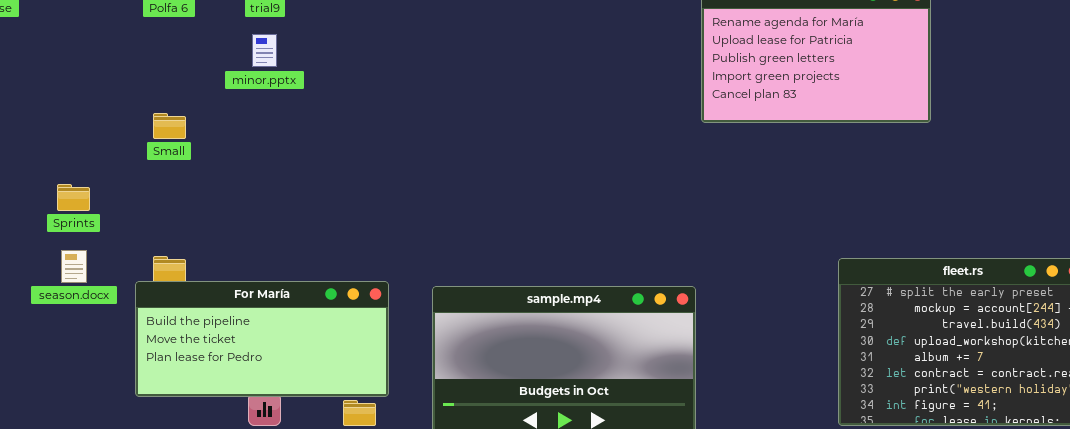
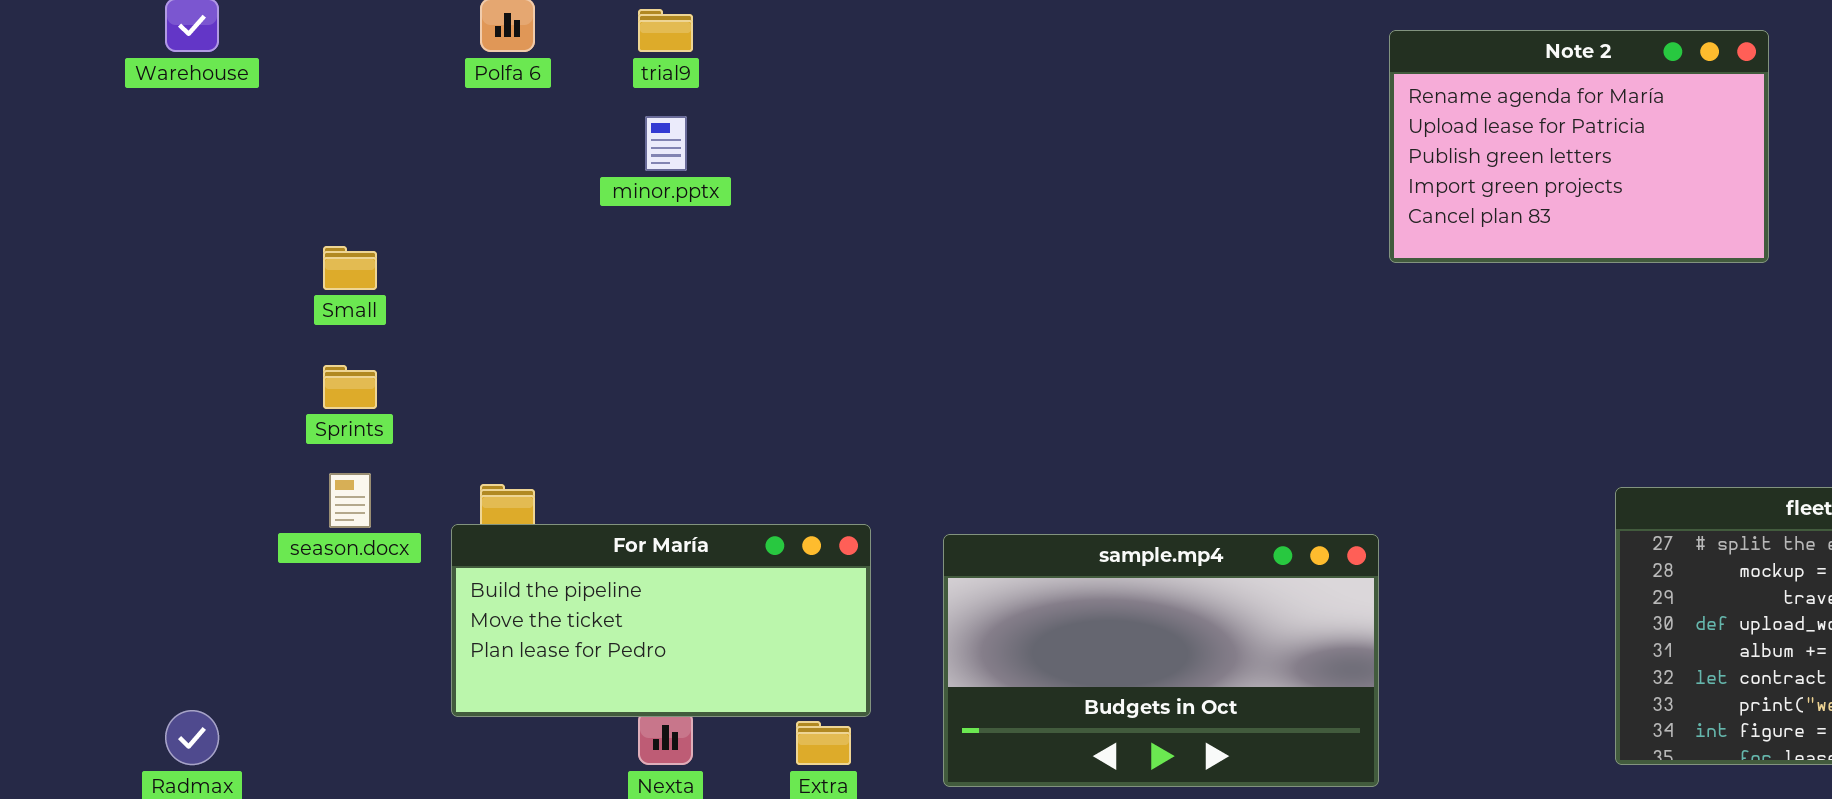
Small: [153,113,186,139] -> [323,246,377,290], moved

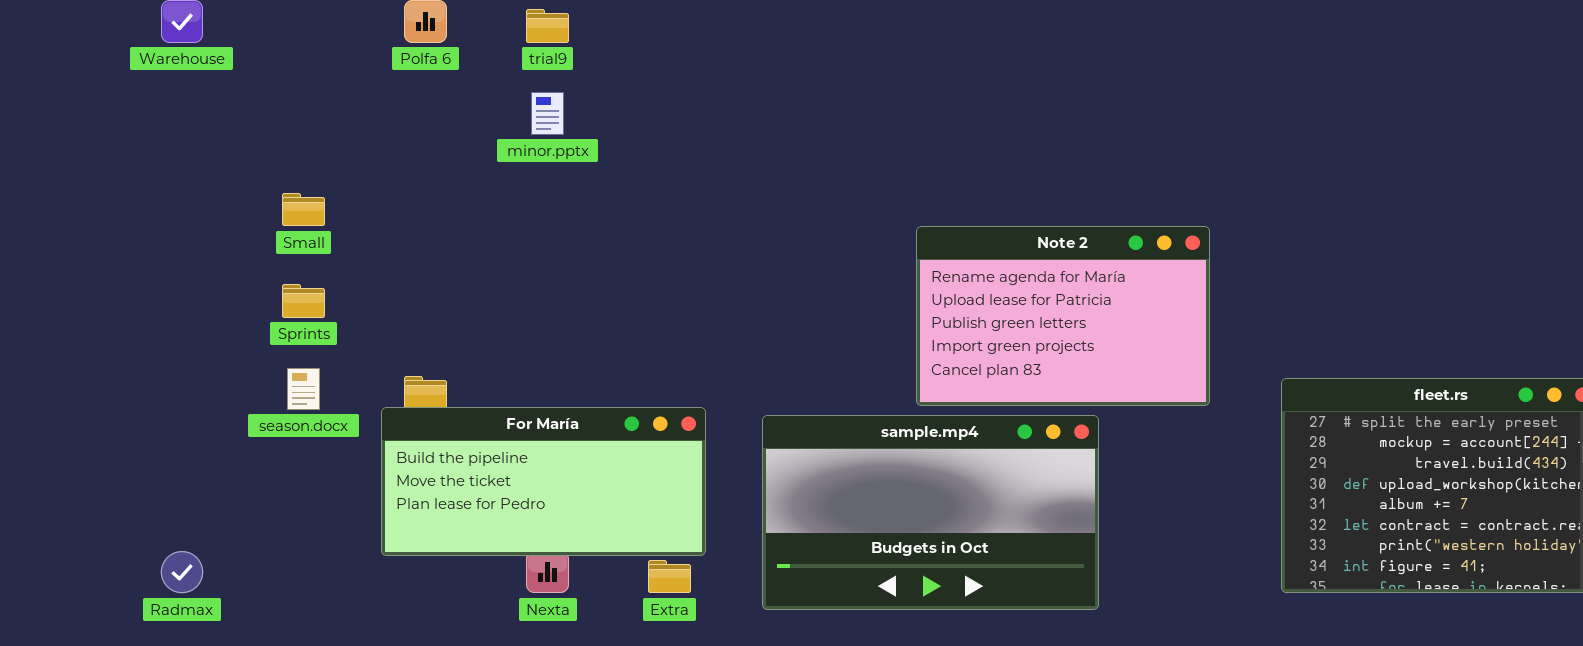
Note 2: [1389,30,1769,263] -> [916,226,1210,406], moved

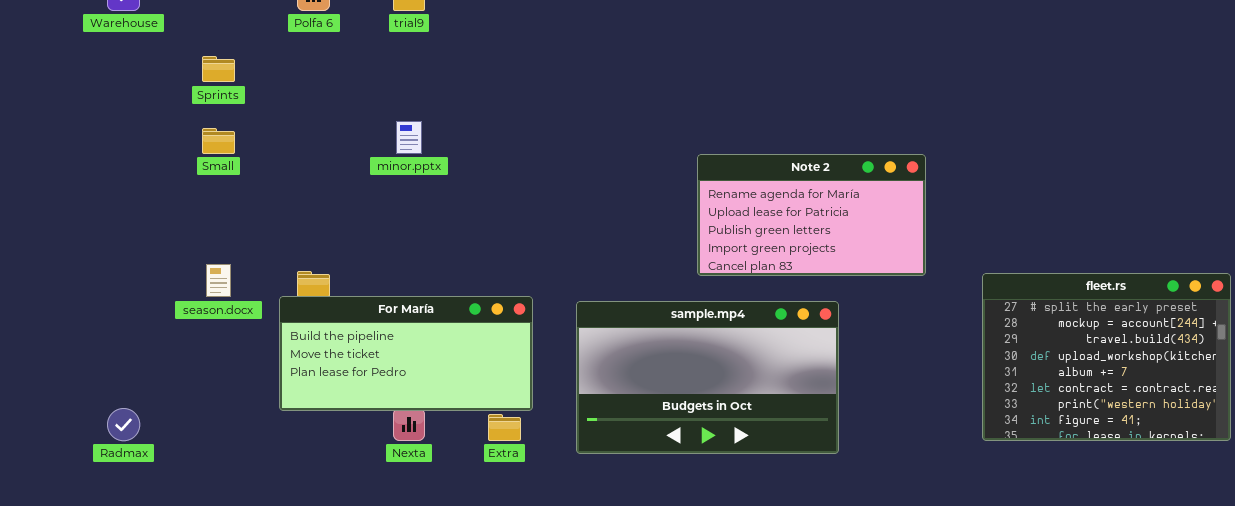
minor.pptx: [531,92,564,135] -> [396,121,422,154], moved
Note 2: [916,226,1210,406] -> [697,154,926,276], resized
Sprints: [282,284,325,318] -> [202,56,235,82], moved

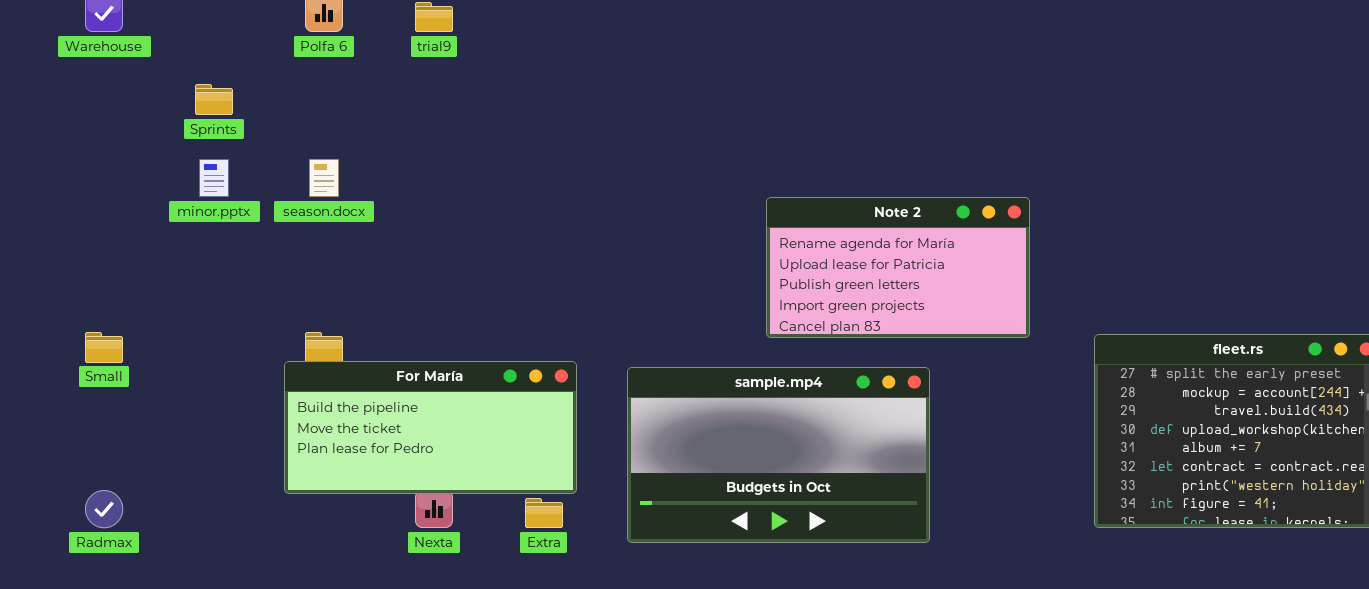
minor.pptx: [396,121,422,154] -> [199,159,229,197], moved
Small: [202,128,235,154] -> [85,332,123,363], moved
season.docx: [206,264,231,297] -> [309,159,339,197], moved

